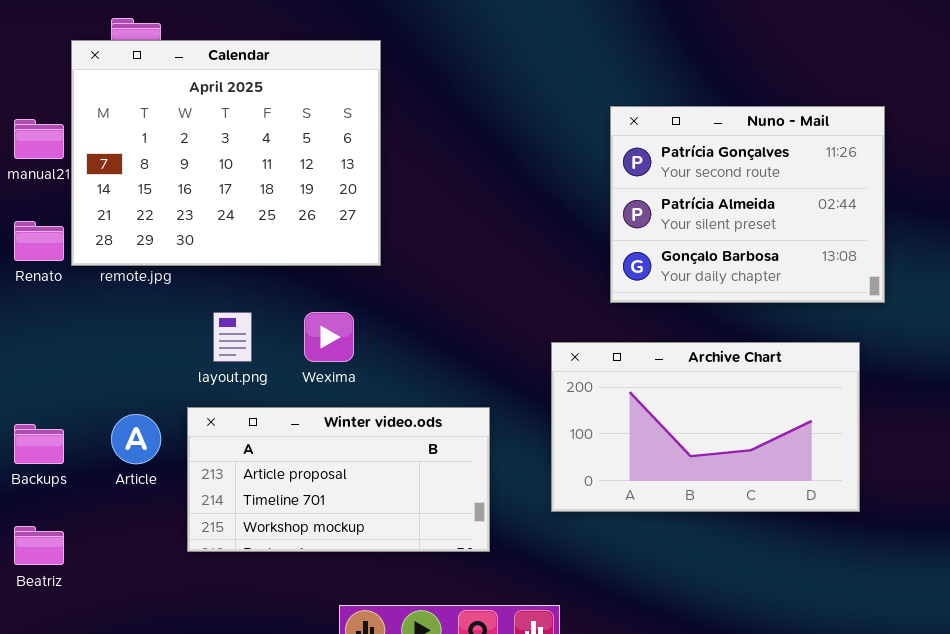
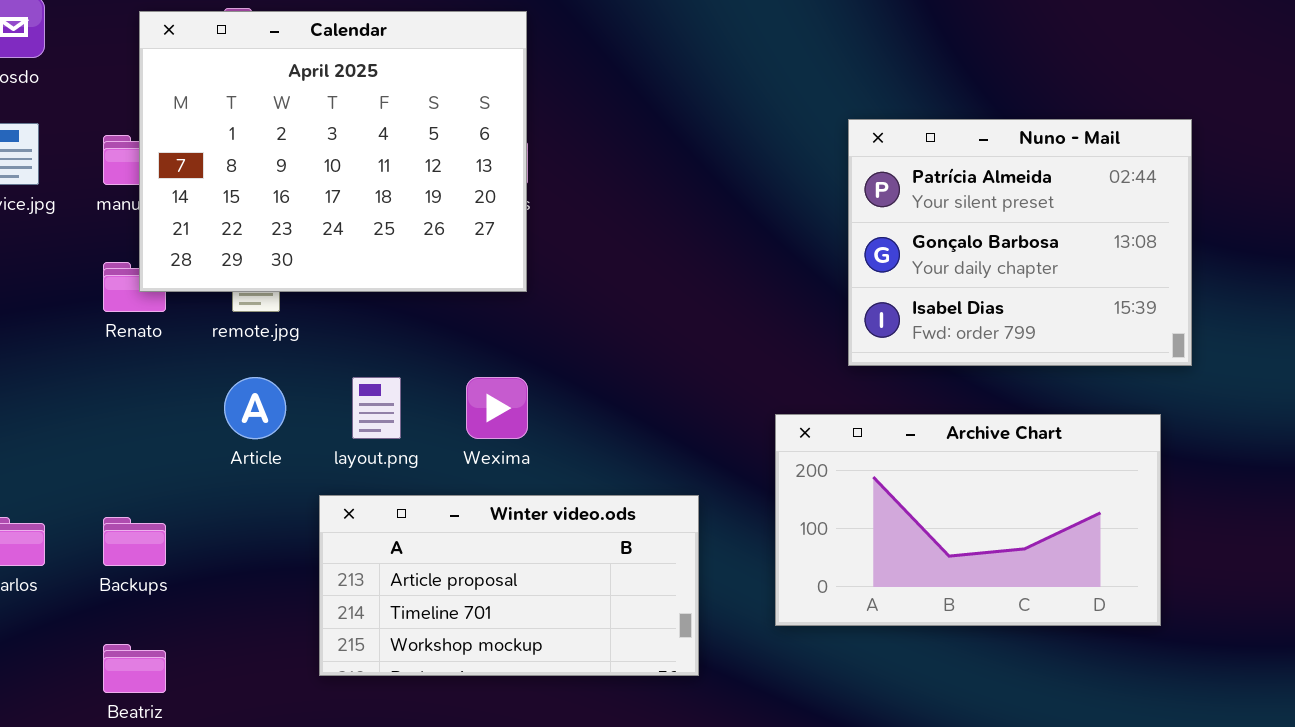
Calendar: [71,40,381,266] -> [139,11,527,292], moved
Nuno - Mail: [610,106,885,303] -> [848,119,1192,366], scrolled down 1 row
Article: [111,414,161,464] -> [224,377,286,439], moved

